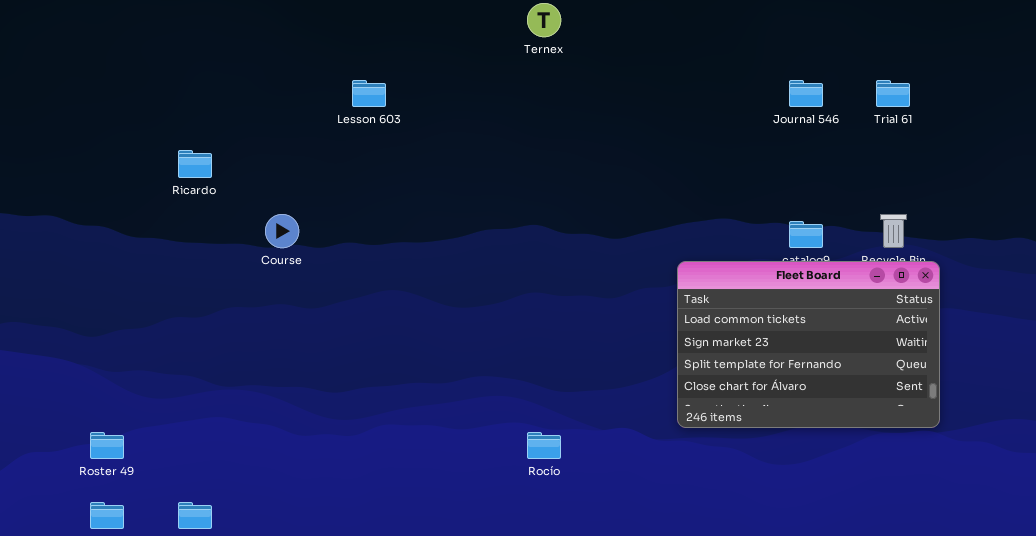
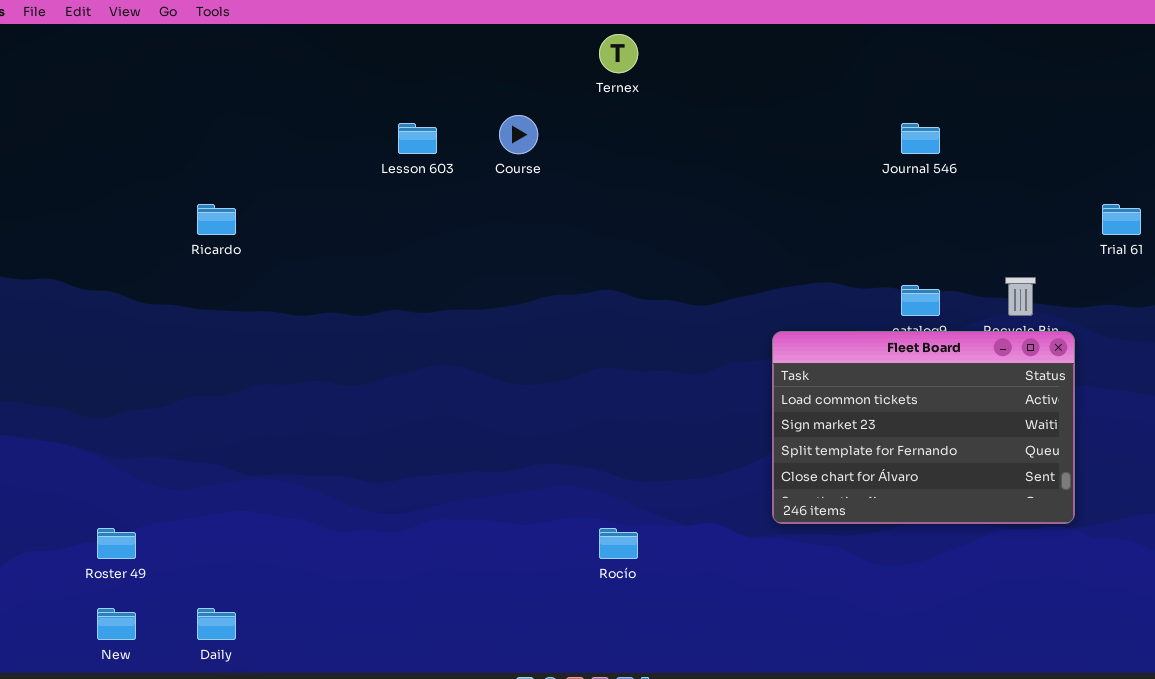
Trial 61: [876,80,910,107] -> [1102,204,1141,235], moved
Course: [265,214,299,248] -> [499,115,538,154], moved

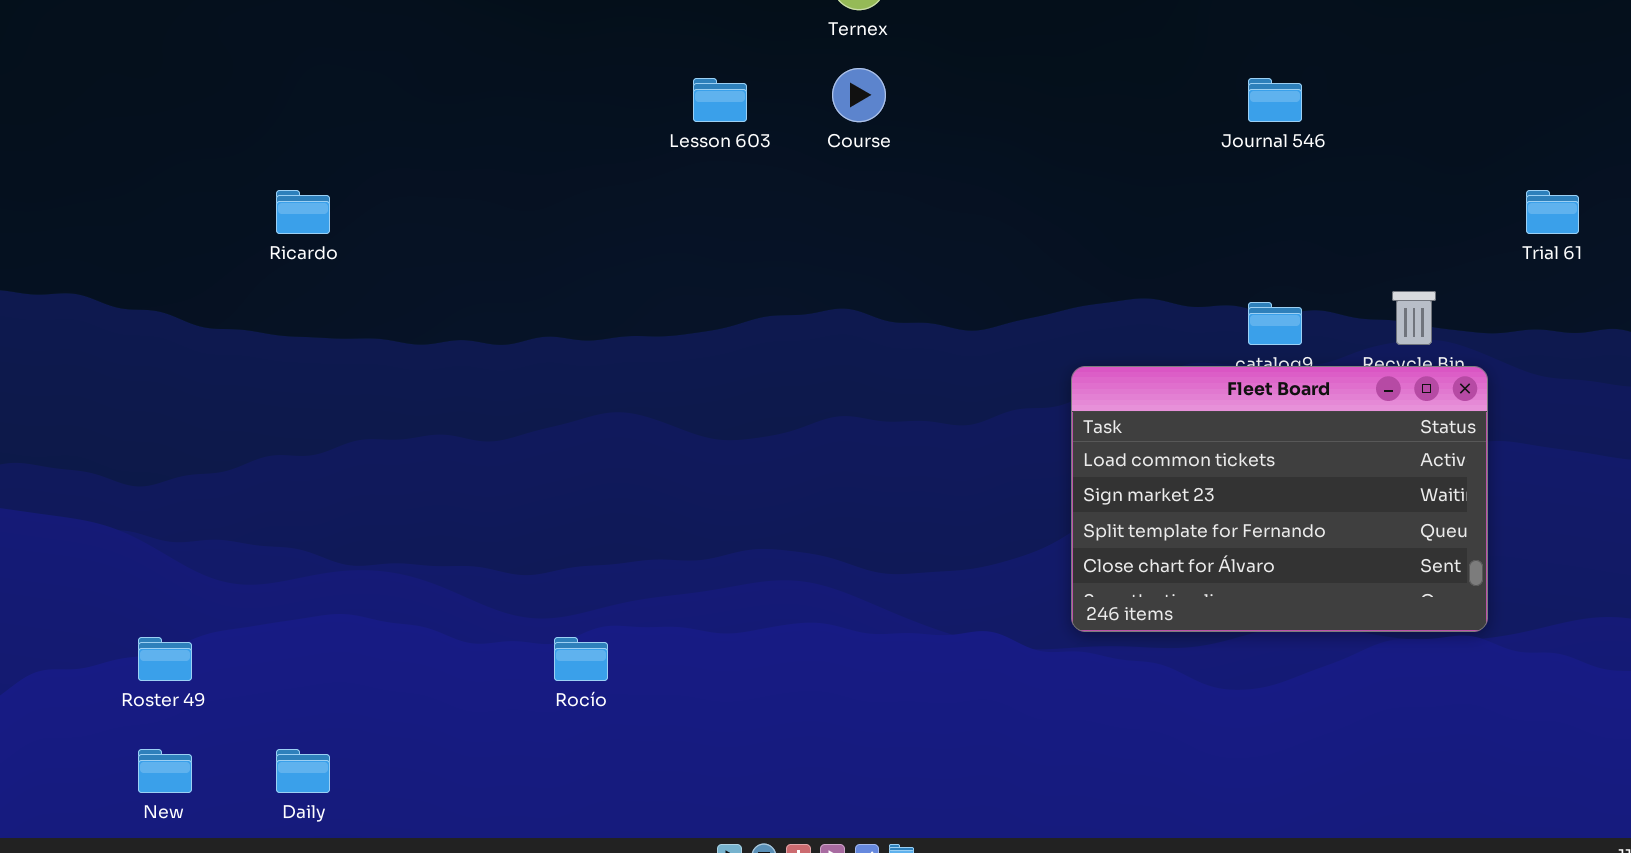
Course: [499,115,538,154] -> [832,68,886,122], moved
Lesson 603: [398,123,437,154] -> [693,78,747,122], moved
Rocío: [599,528,638,559] -> [554,637,608,681], moved

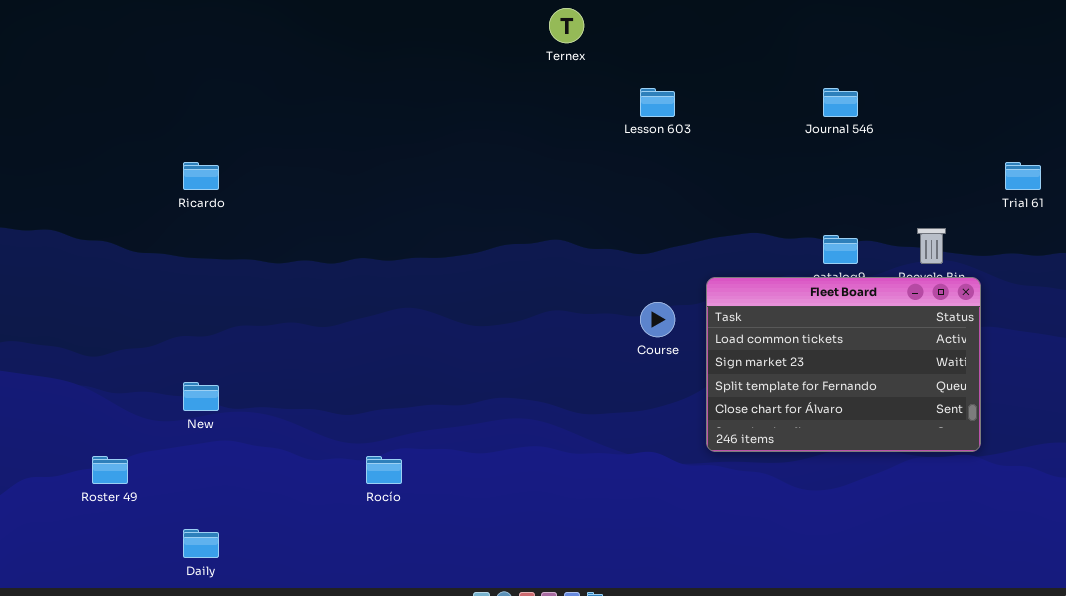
Course: [832,68,886,122] -> [640,302,675,337], moved
Lesson 603: [693,78,747,122] -> [640,88,675,117], moved
New: [138,749,192,793] -> [183,382,219,411], moved

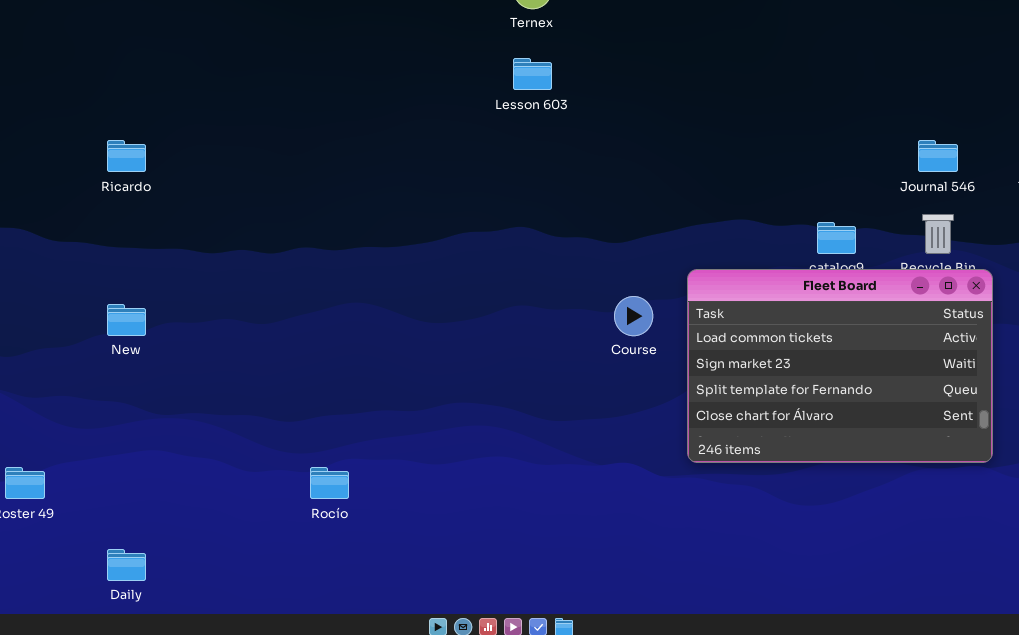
Lesson 603: [640,88,675,117] -> [513,58,552,90], moved
Journal 546: [823,88,858,117] -> [918,140,958,172], moved
New: [183,382,219,411] -> [107,304,146,336], moved

